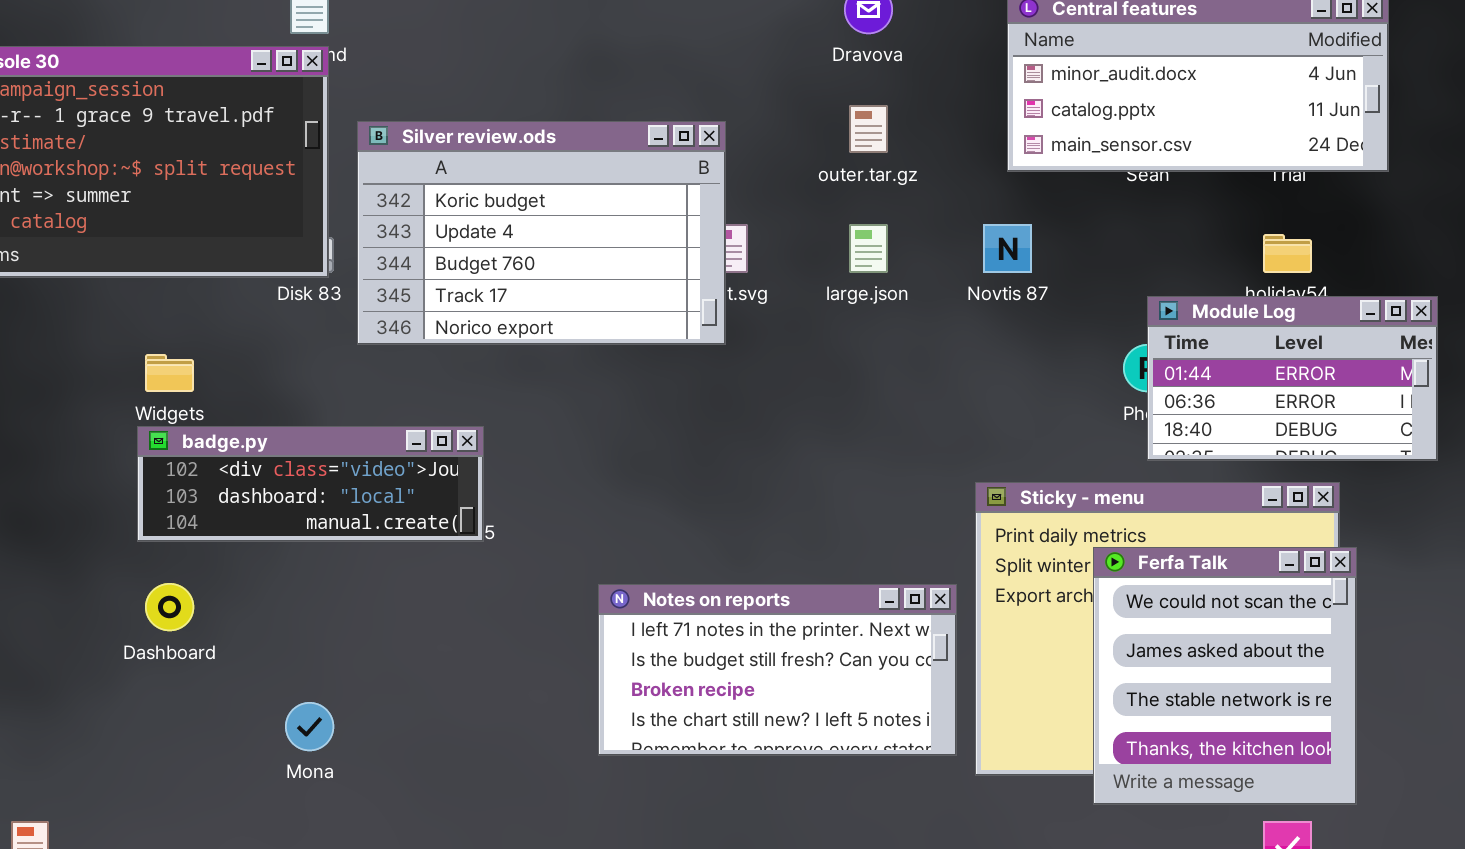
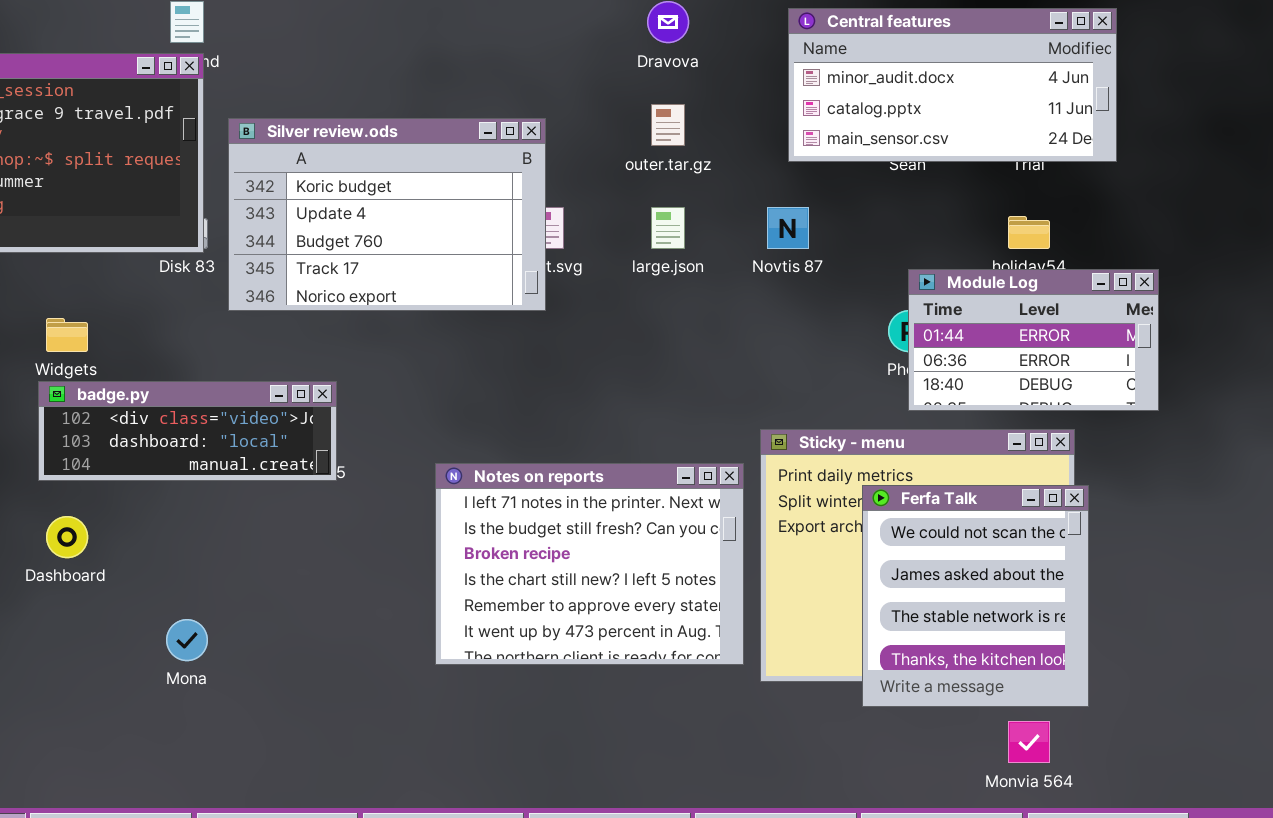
Notes on reports: [598,584,957,756] -> [435,463,744,665], resized

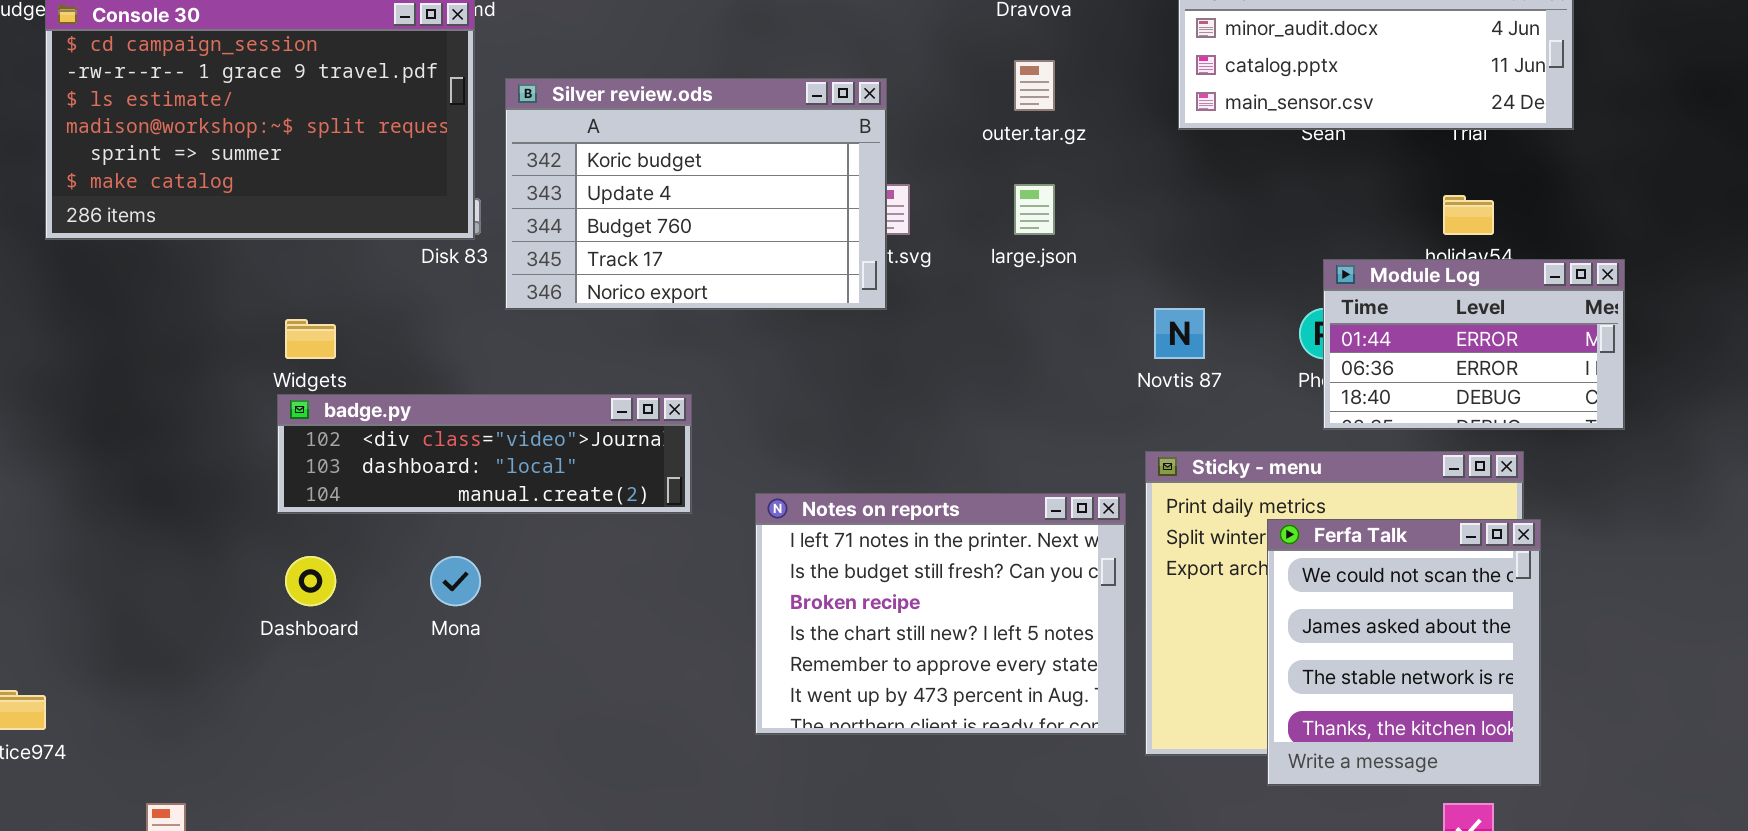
Novtis 87: [767,207,809,249] -> [1154,308,1205,359], moved
badge.py: [38,381,337,481] -> [277,394,692,514], resized
Mona: [166,619,208,661] -> [430,556,481,606], moved

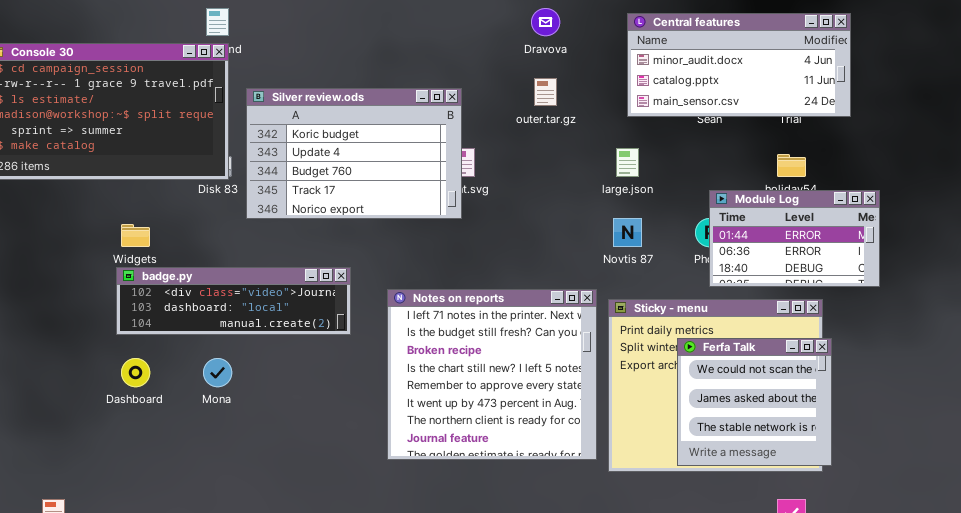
large.json: [1014,184,1055,235] -> [616,148,639,177], moved
Notes on reports: [755,493,1126,735] -> [387,289,597,460], resized
Ferfa Talk: [1267,519,1541,786] -> [677,338,832,466], resized

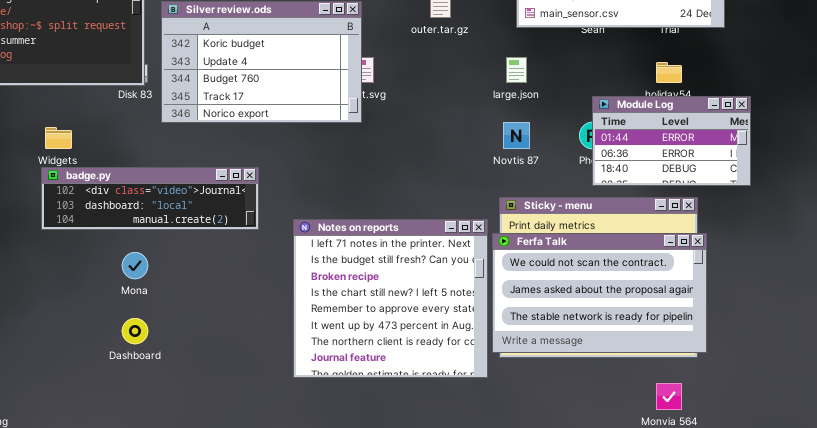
Notes on reports: [387,289,597,460] -> [293,219,488,378], moved
Ferfa Talk: [677,338,832,466] -> [492,233,707,353], resized
Dashboard: [121,358,150,387] -> [122,318,148,344], moved

